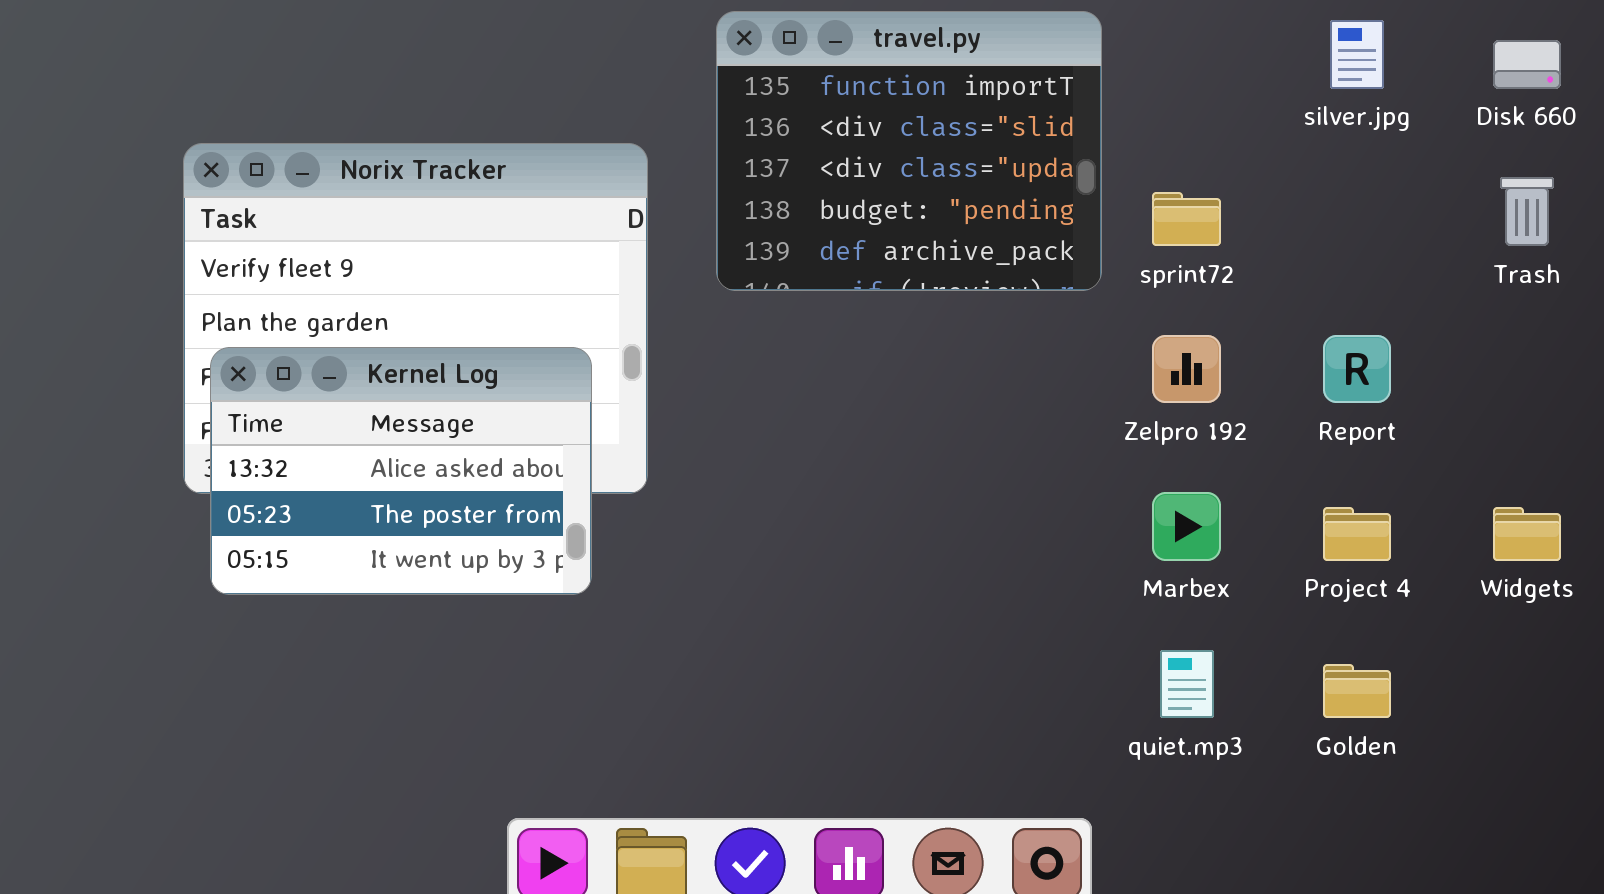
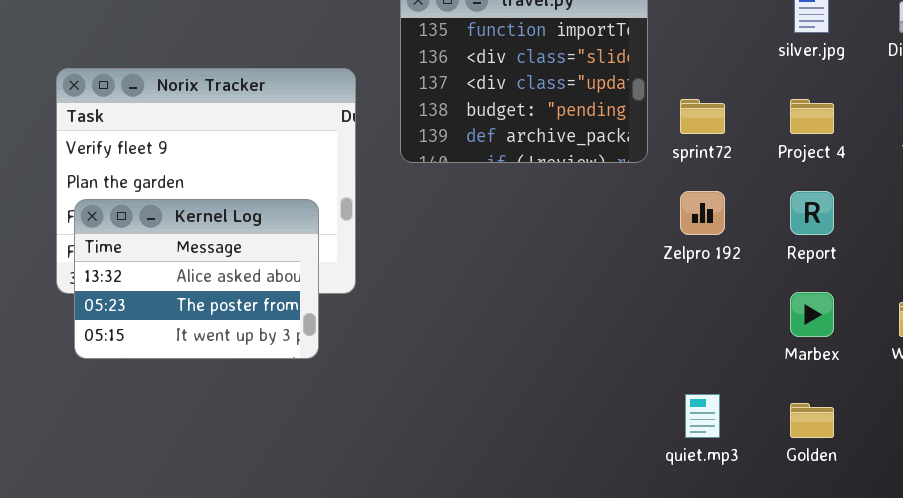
Marbex: [1152,492,1221,561] -> [790,292,834,337], moved
Project 4: [1323,507,1391,561] -> [790,99,834,134], moved

